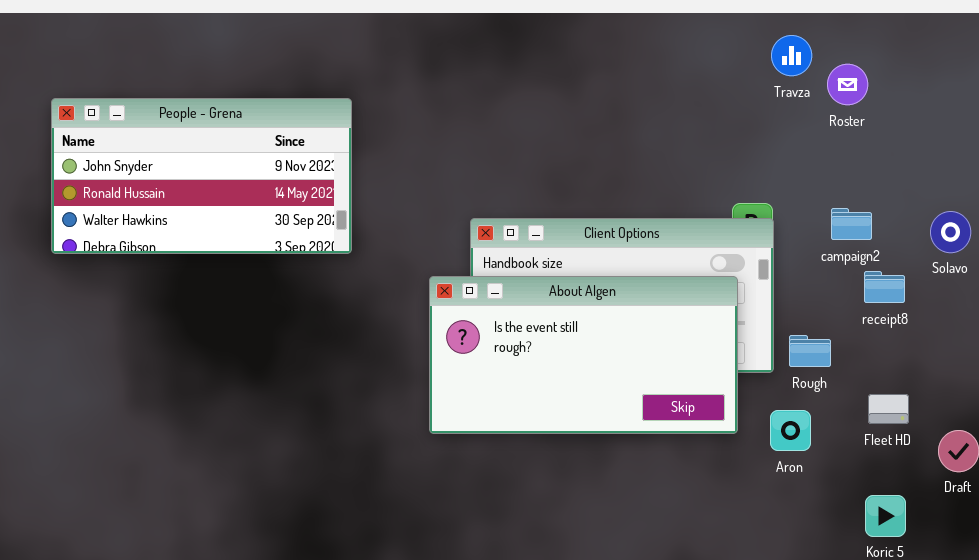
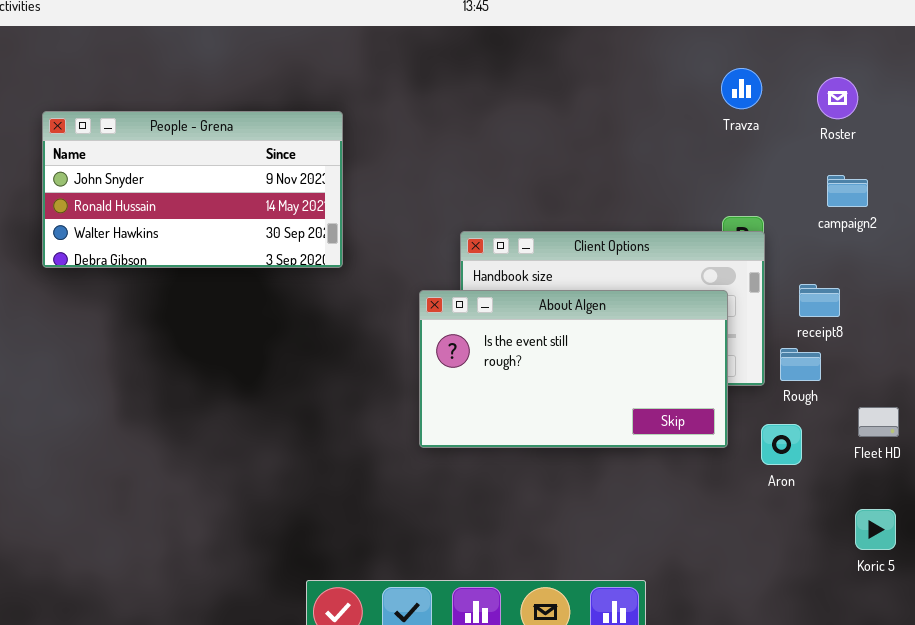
Travza: [771,35,812,76] -> [721,68,762,109], moved
campaign2: [831,208,872,240] -> [827,175,868,207], moved
receipt8: [864,271,905,303] -> [799,284,840,317], moved

